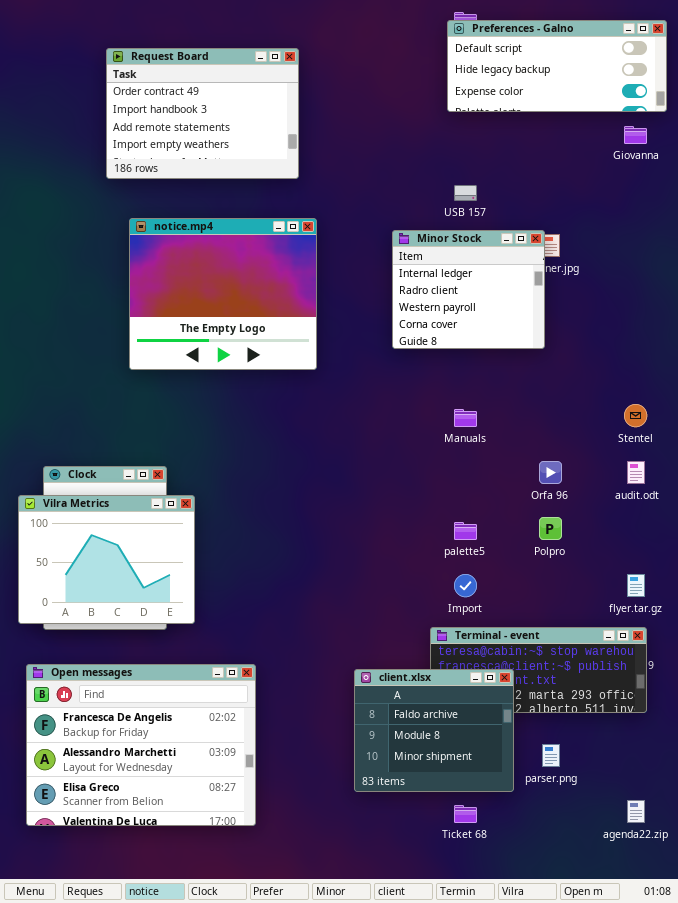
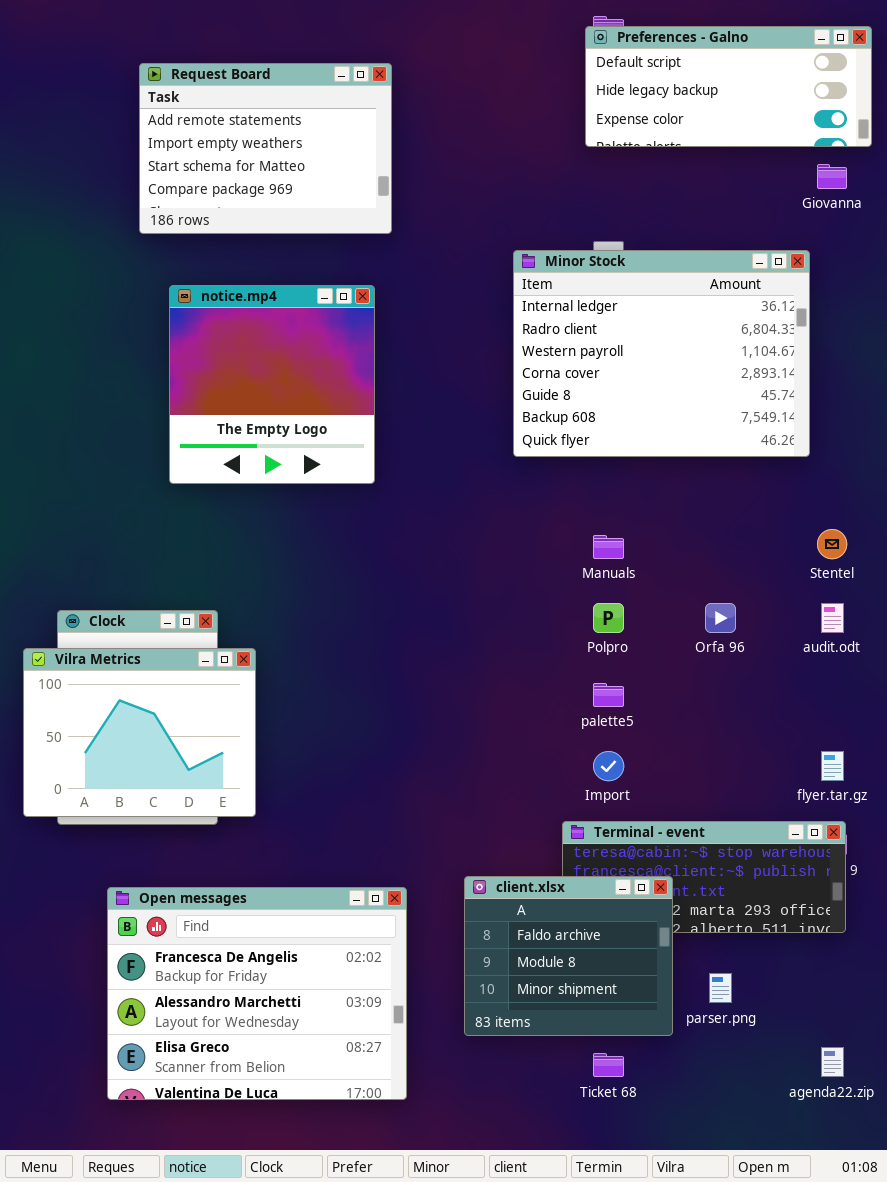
Request Board: [106,48,299,179] -> [139,63,392,234], scrolled down 2 rows
notice.mp4: [129,218,317,370] -> [169,285,375,484], resized
Minor Stock: [392,230,545,349] -> [513,250,810,457], resized
Polpro: [539,517,562,540] -> [593,603,624,633], moved
Open messages: [26,664,256,826] -> [107,887,407,1100], moved

